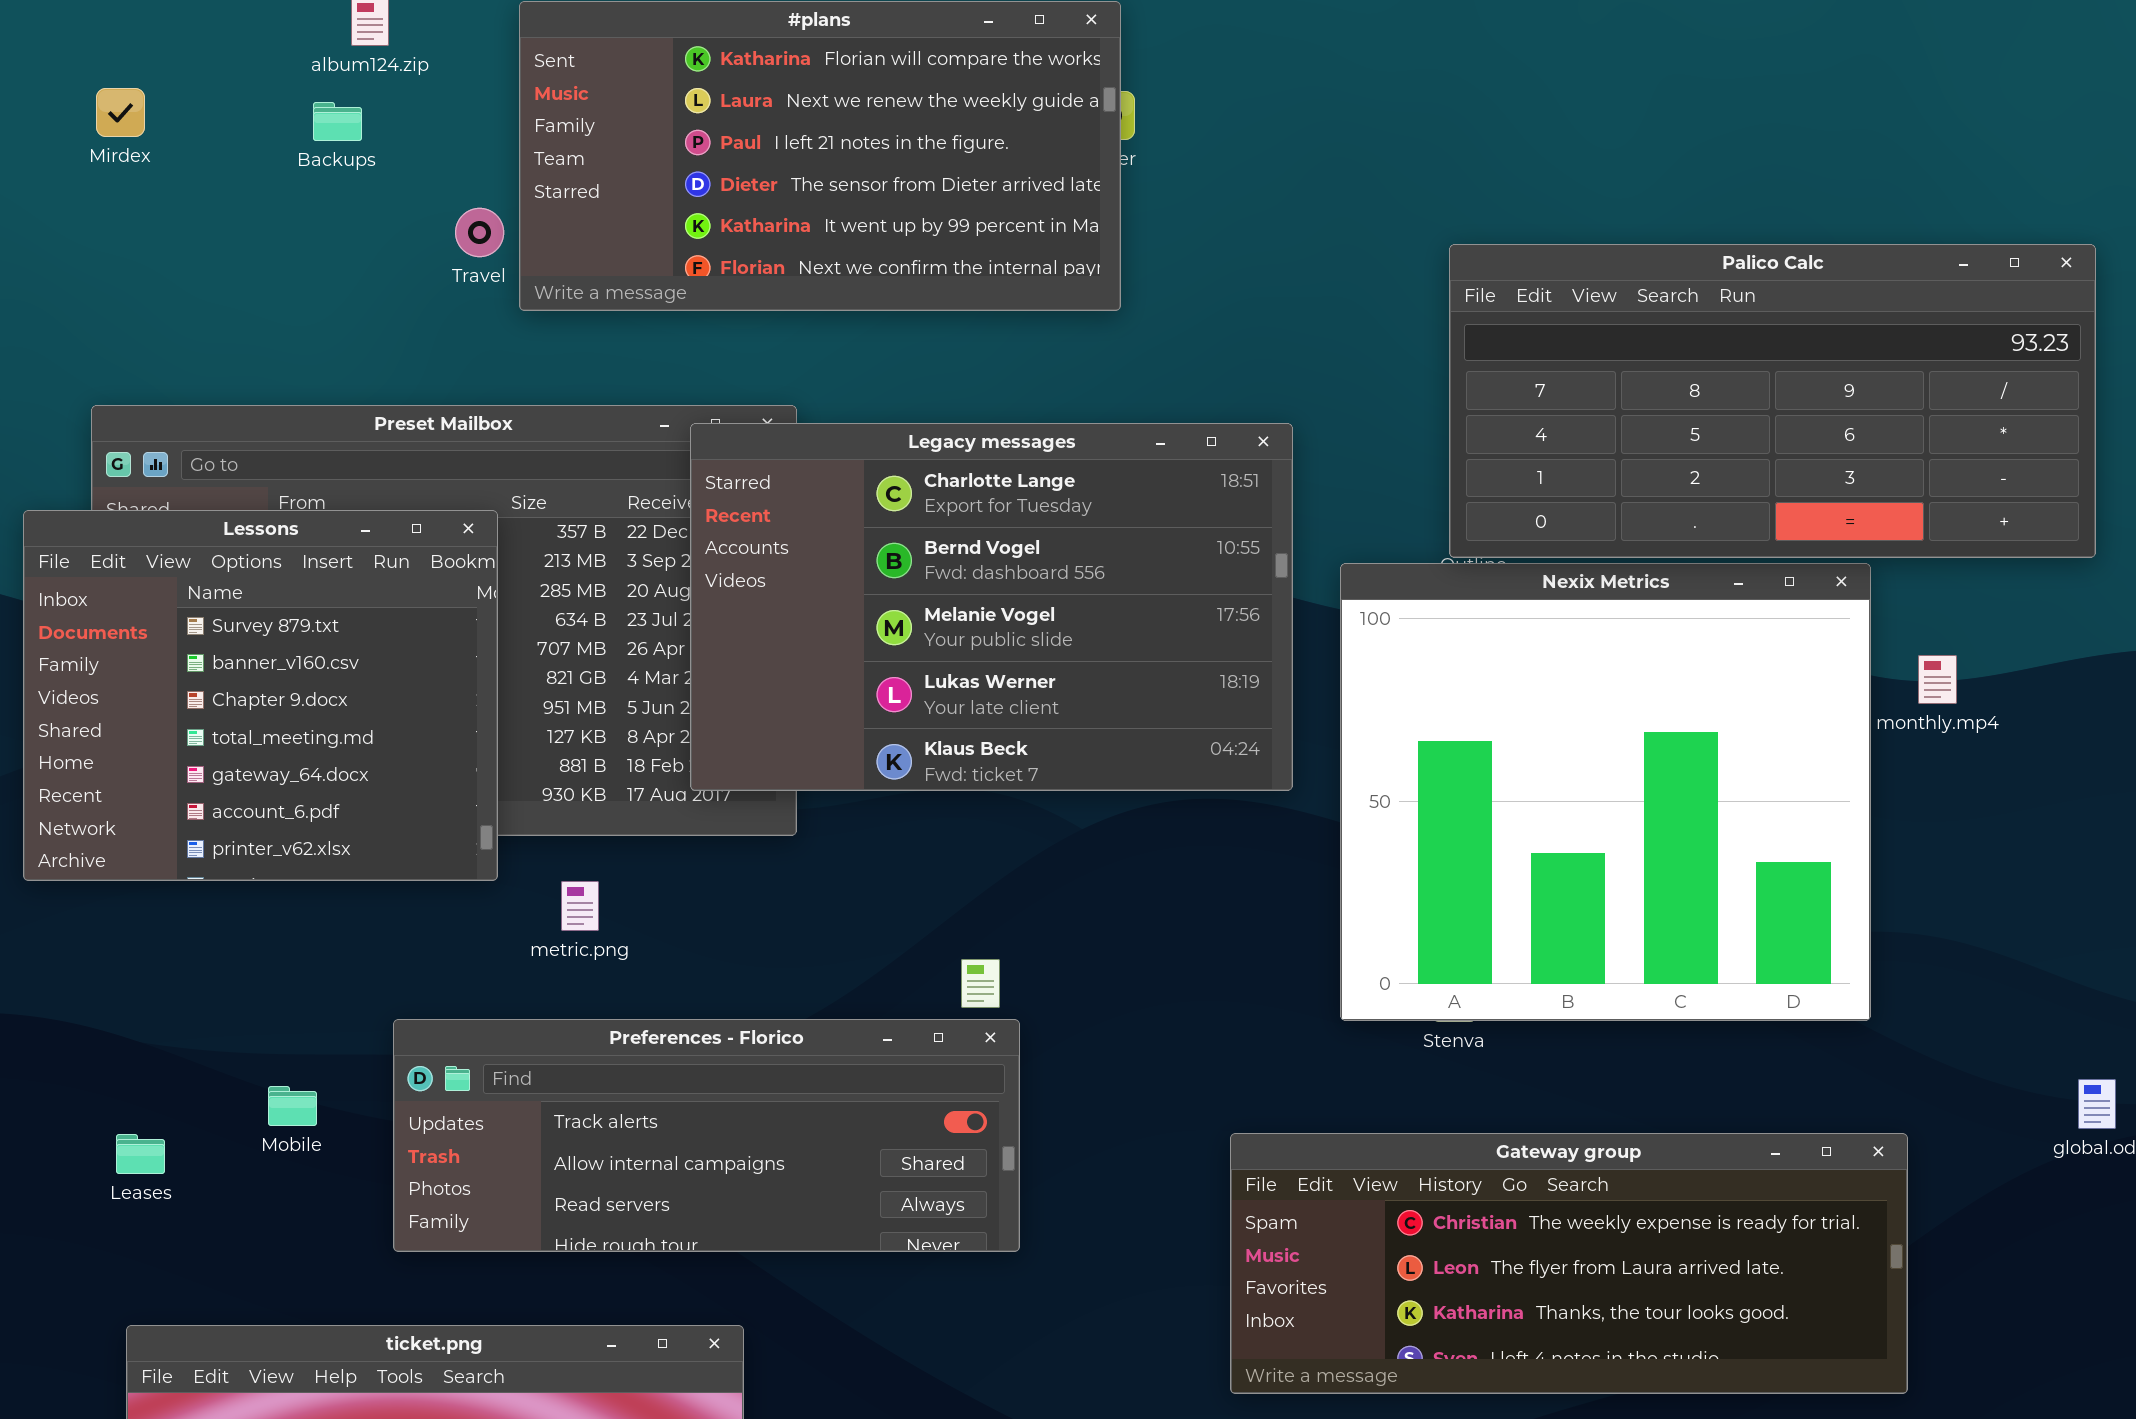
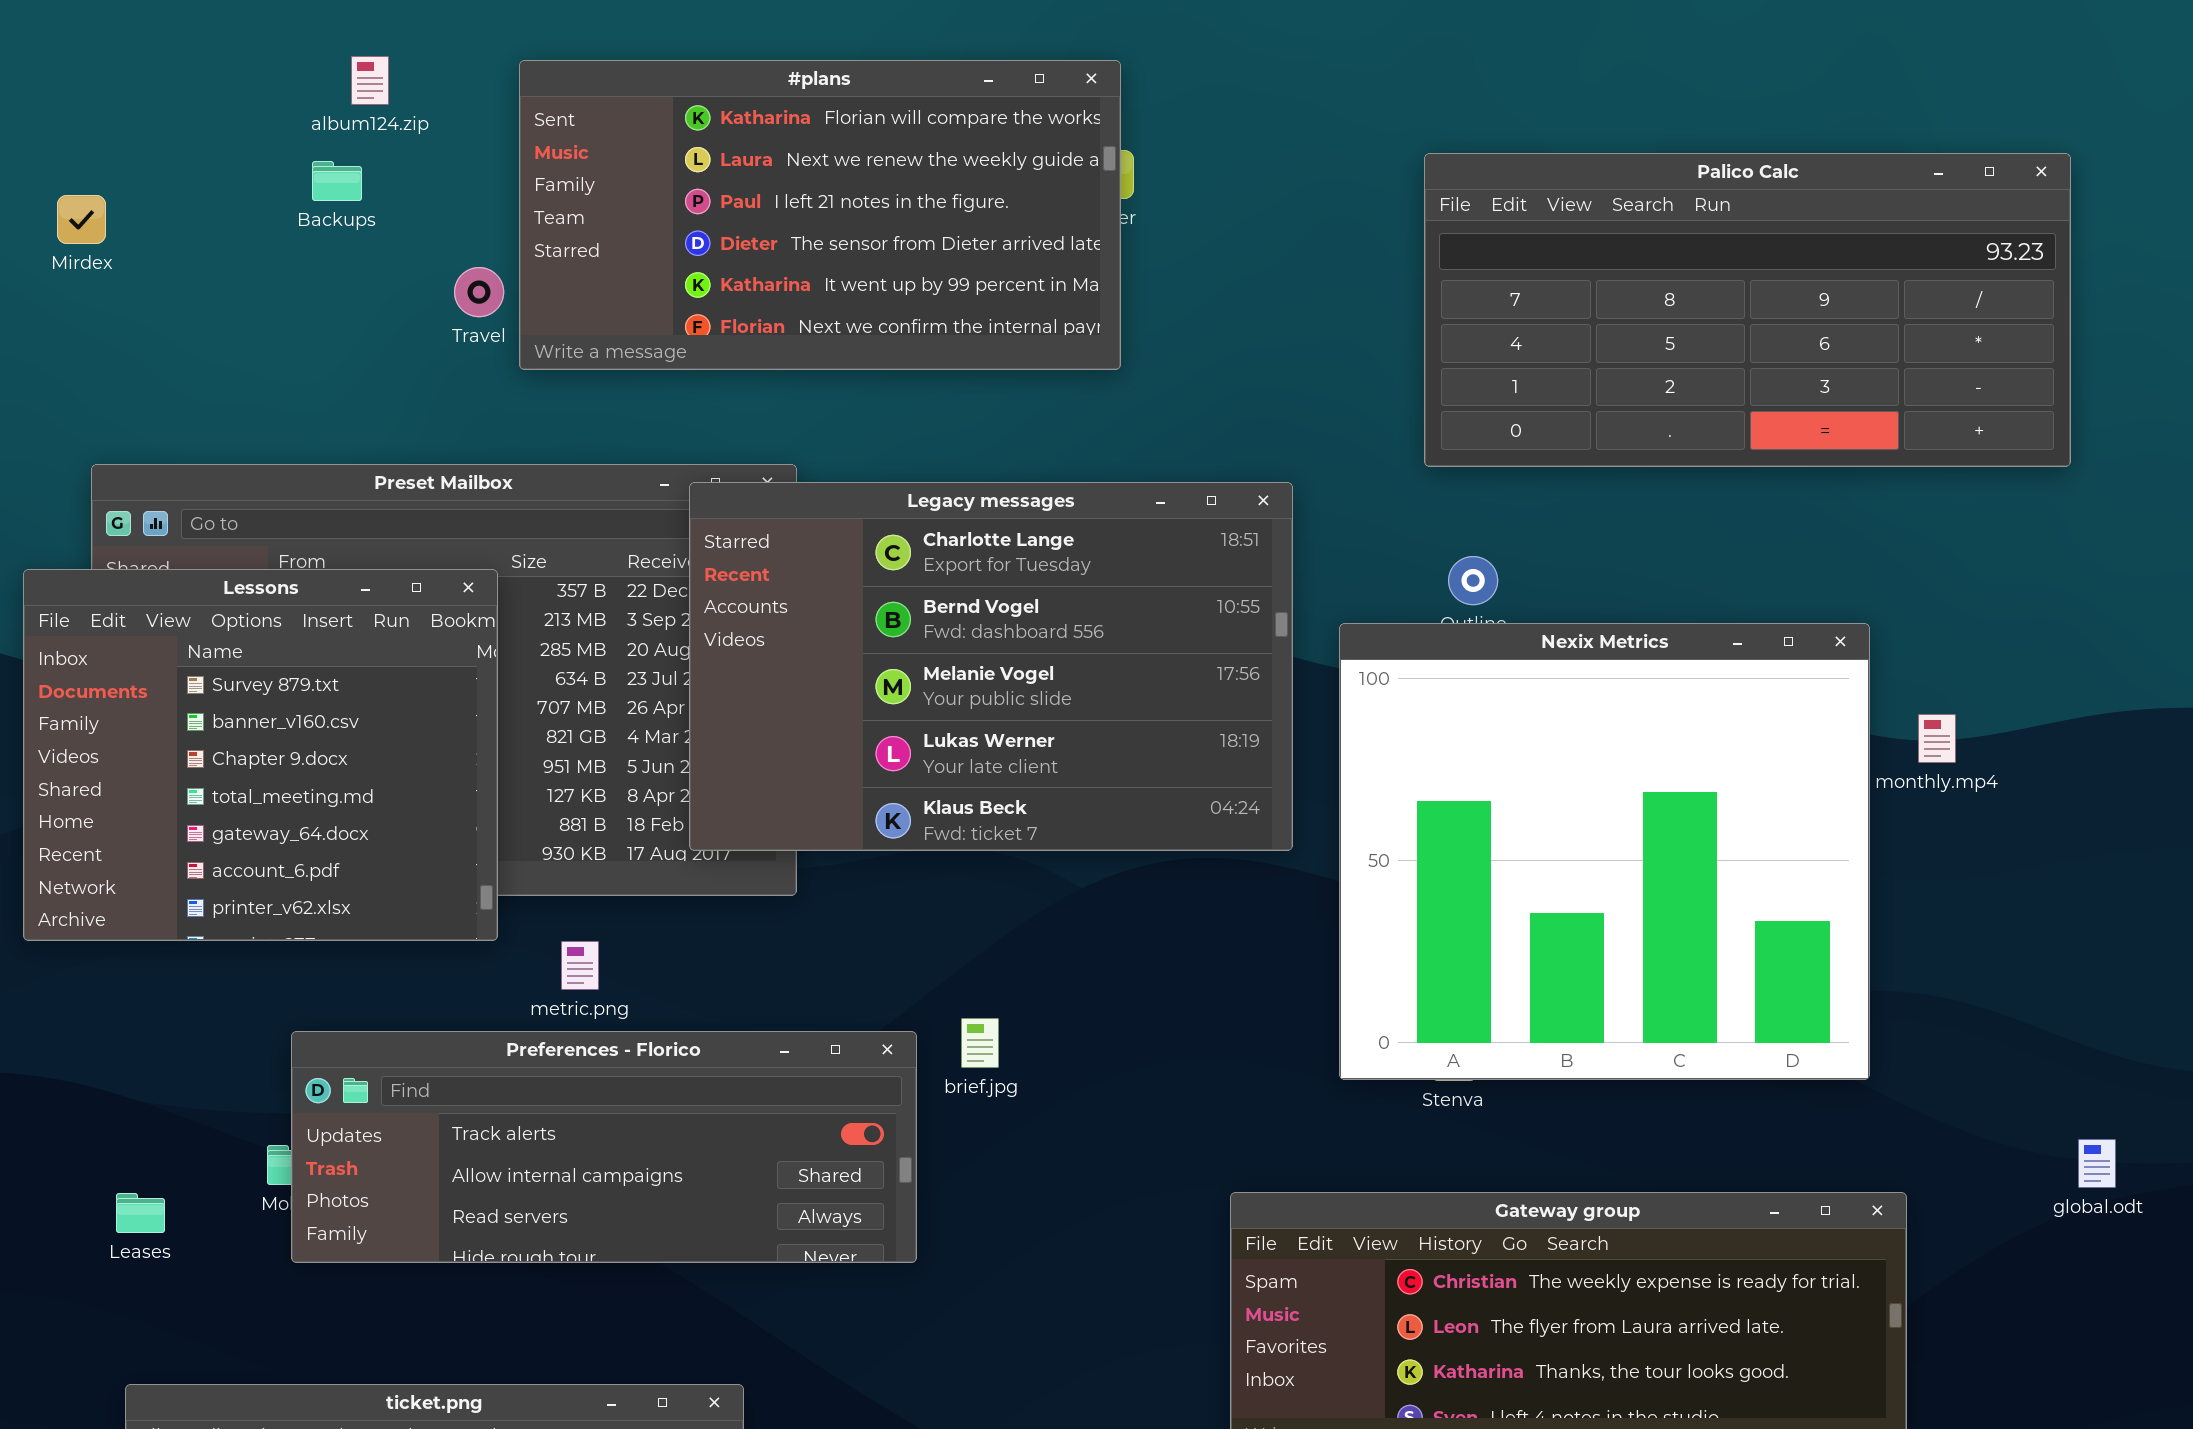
Mirdex: [96,88,145,137] -> [57,195,106,244], moved
Palico Calc: [1449,244,2096,558] -> [1424,153,2071,467], moved
Preferences - Florico: [393,1019,1020,1252] -> [291,1031,917,1263], moved

